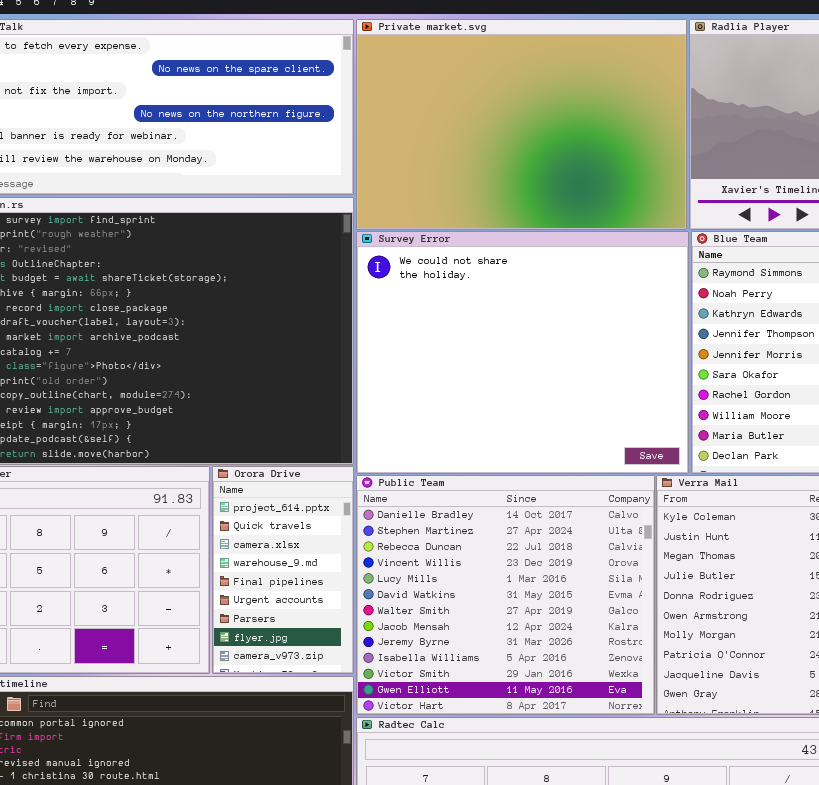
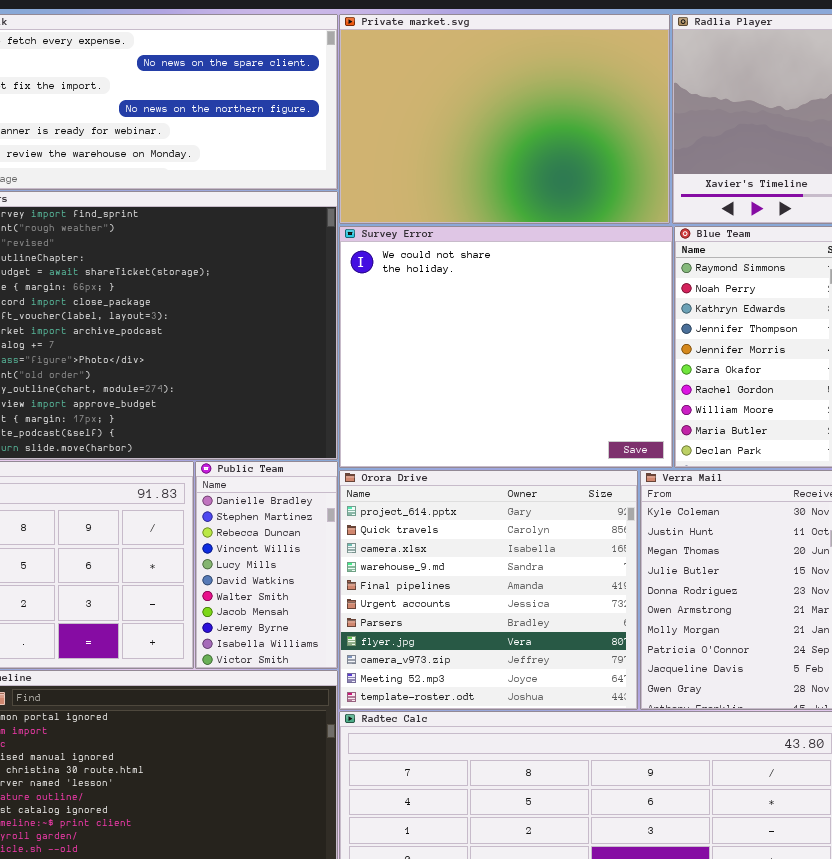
Orora Drive: [212,466,354,674] -> [339,470,638,710], moved, resized
Public Team: [356,475,655,715] -> [195,461,338,669], moved, resized

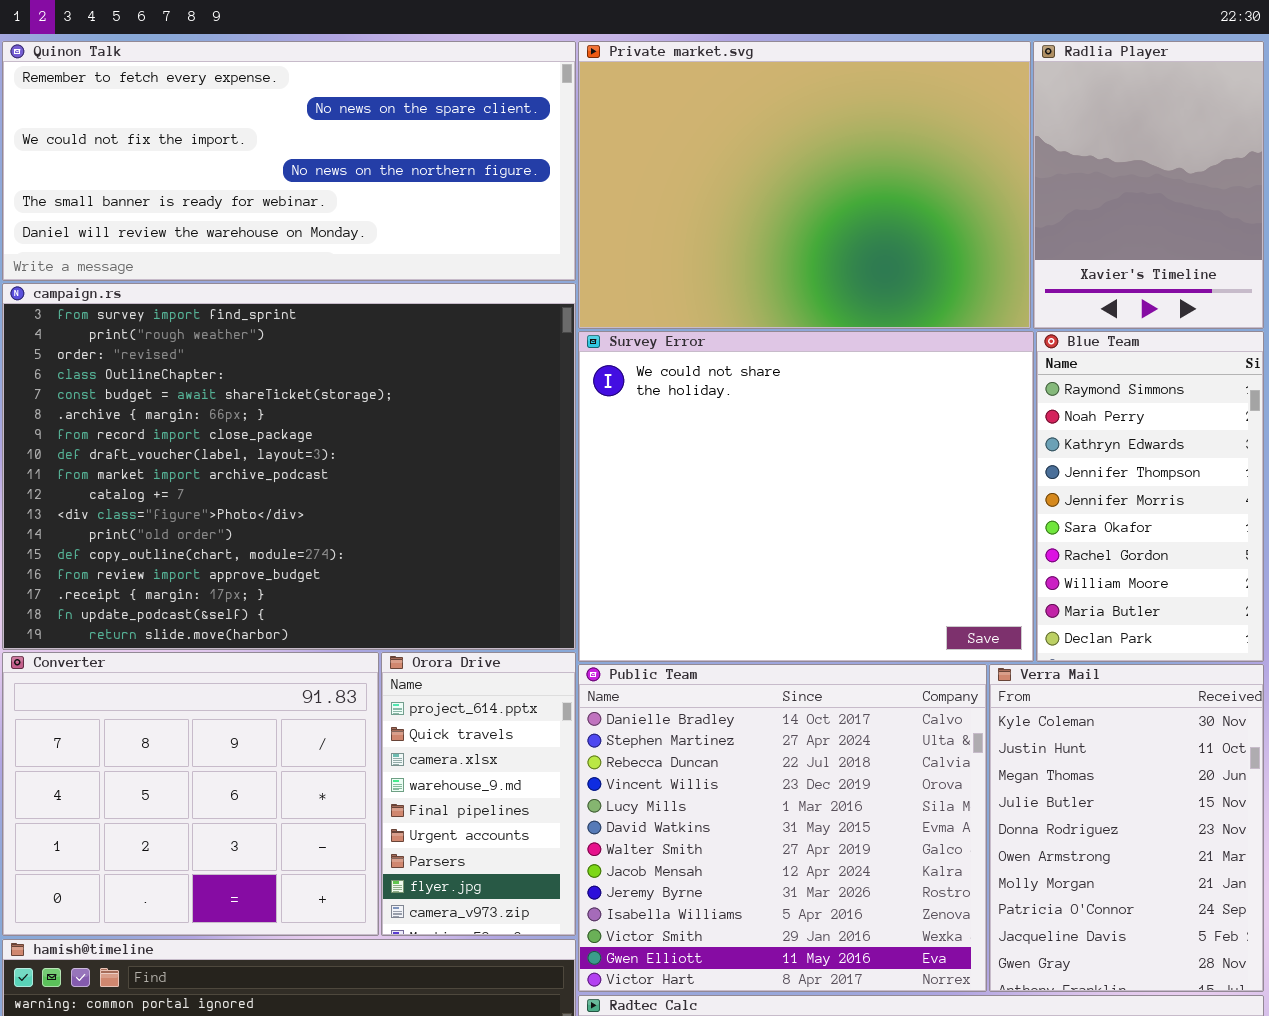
Public Team: [195,461,338,669] -> [578,664,987,992], moved, resized
Orora Drive: [339,470,638,710] -> [381,652,576,936], moved, resized

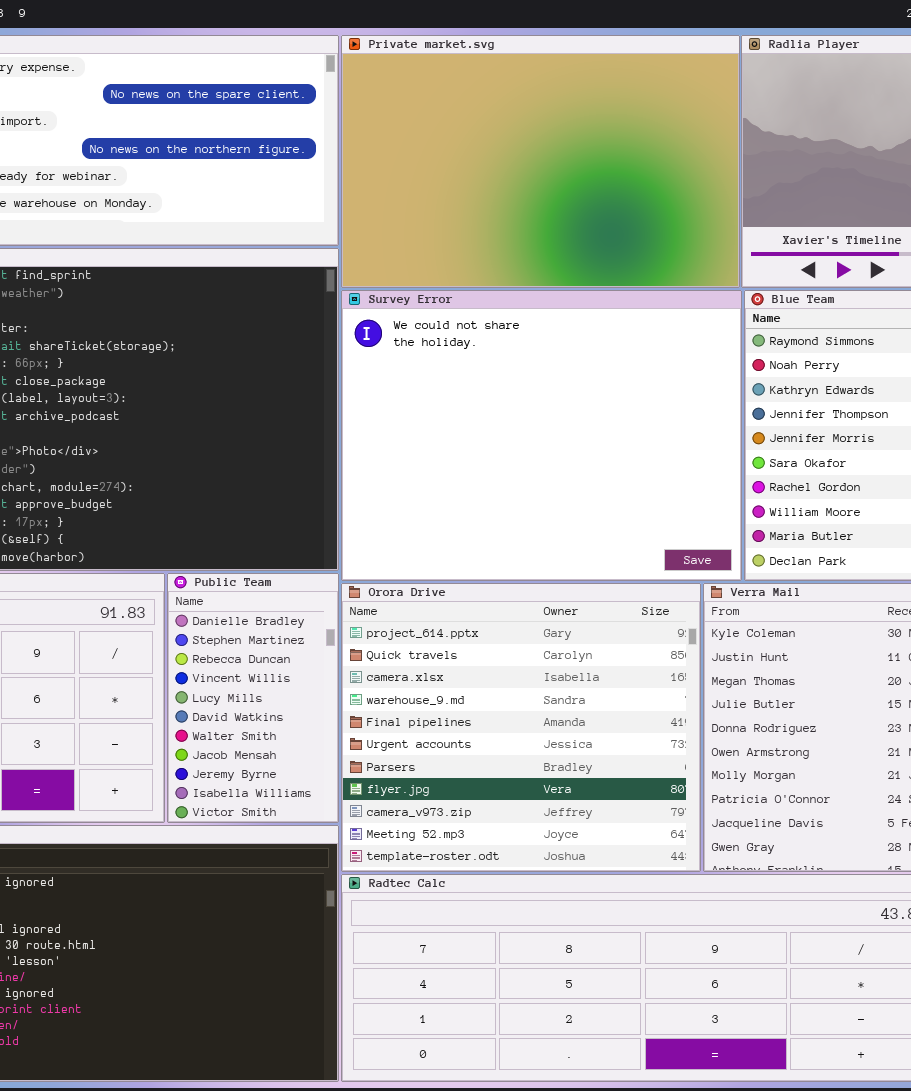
Orora Drive: [381,652,576,936] -> [341,583,701,872], moved, resized
Public Team: [578,664,987,992] -> [167,573,339,823], moved, resized

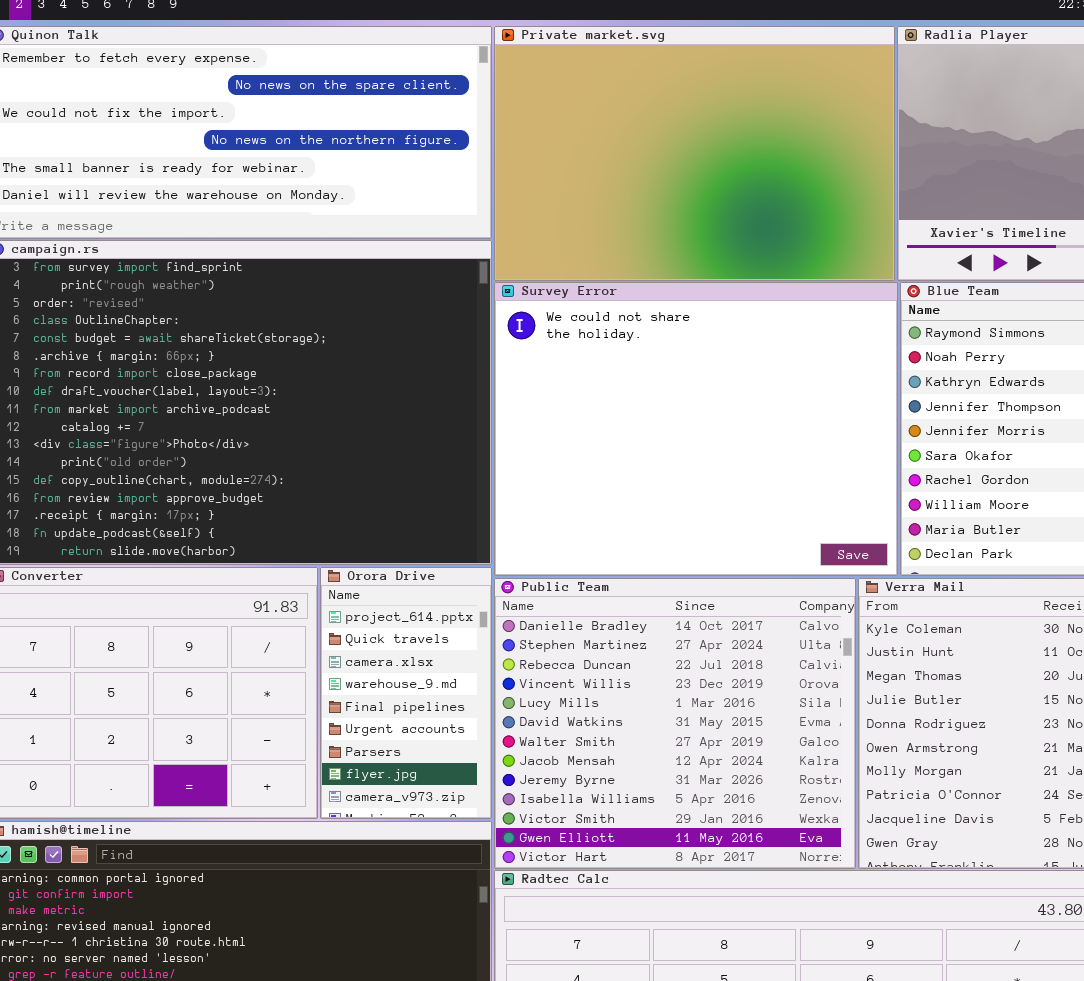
Public Team: [167,573,339,823] -> [494,578,856,869], moved, resized
Orora Drive: [341,583,701,872] -> [320,567,492,819], moved, resized

